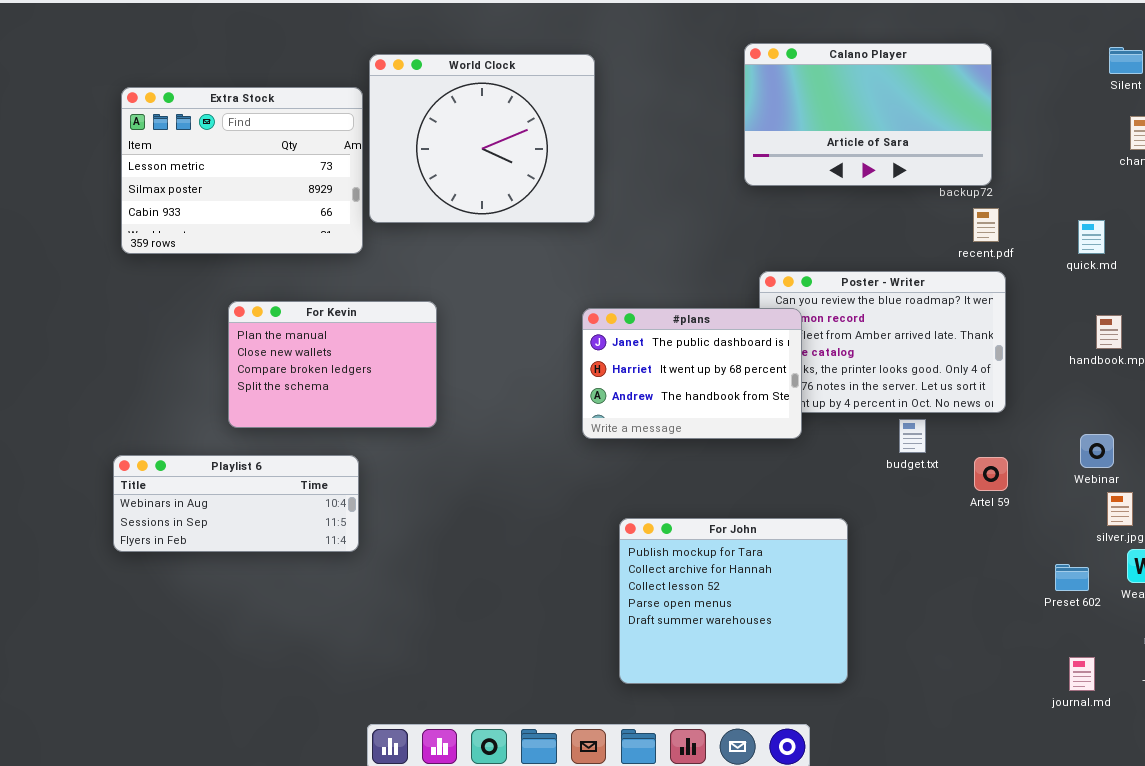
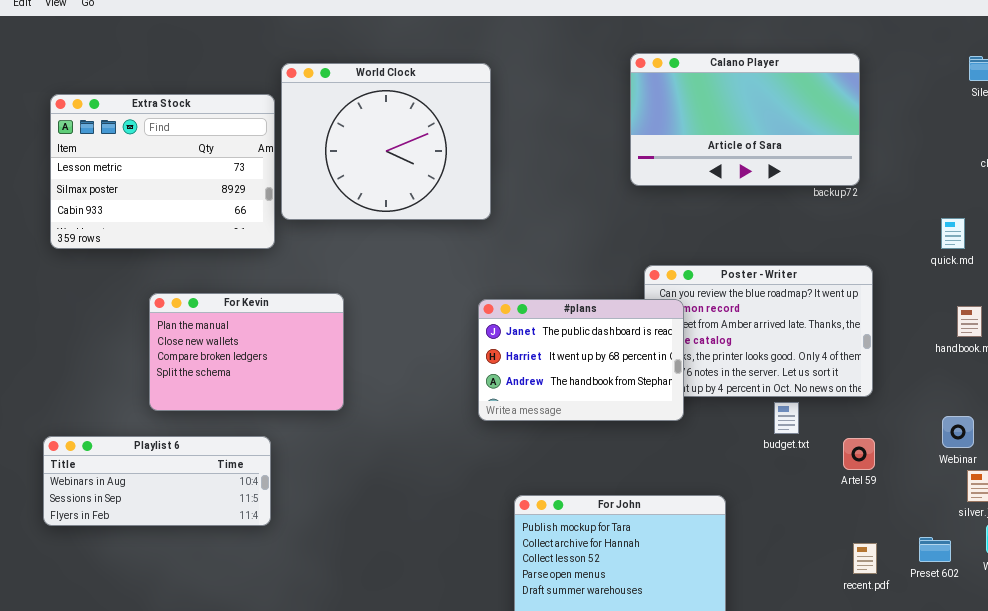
recent.pdf: [973,208,999,242] -> [853,543,877,574], moved

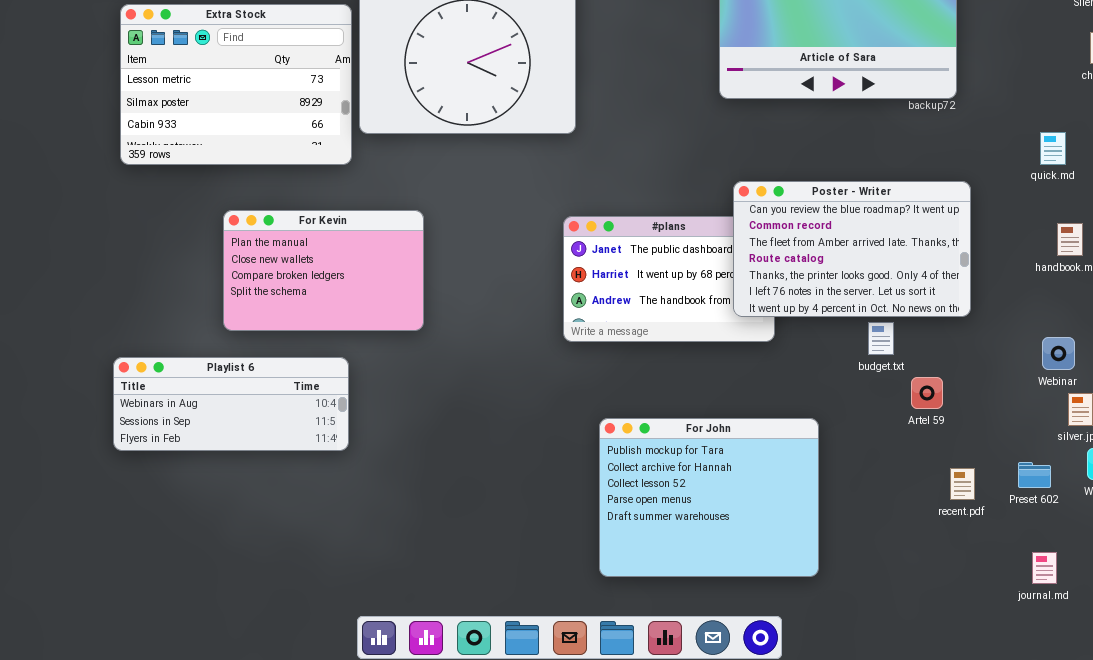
Poster - Writer: [644,265,873,397] -> [733,181,971,317], raised
Artel 59: [843,438,875,470] -> [911,377,943,409], moved

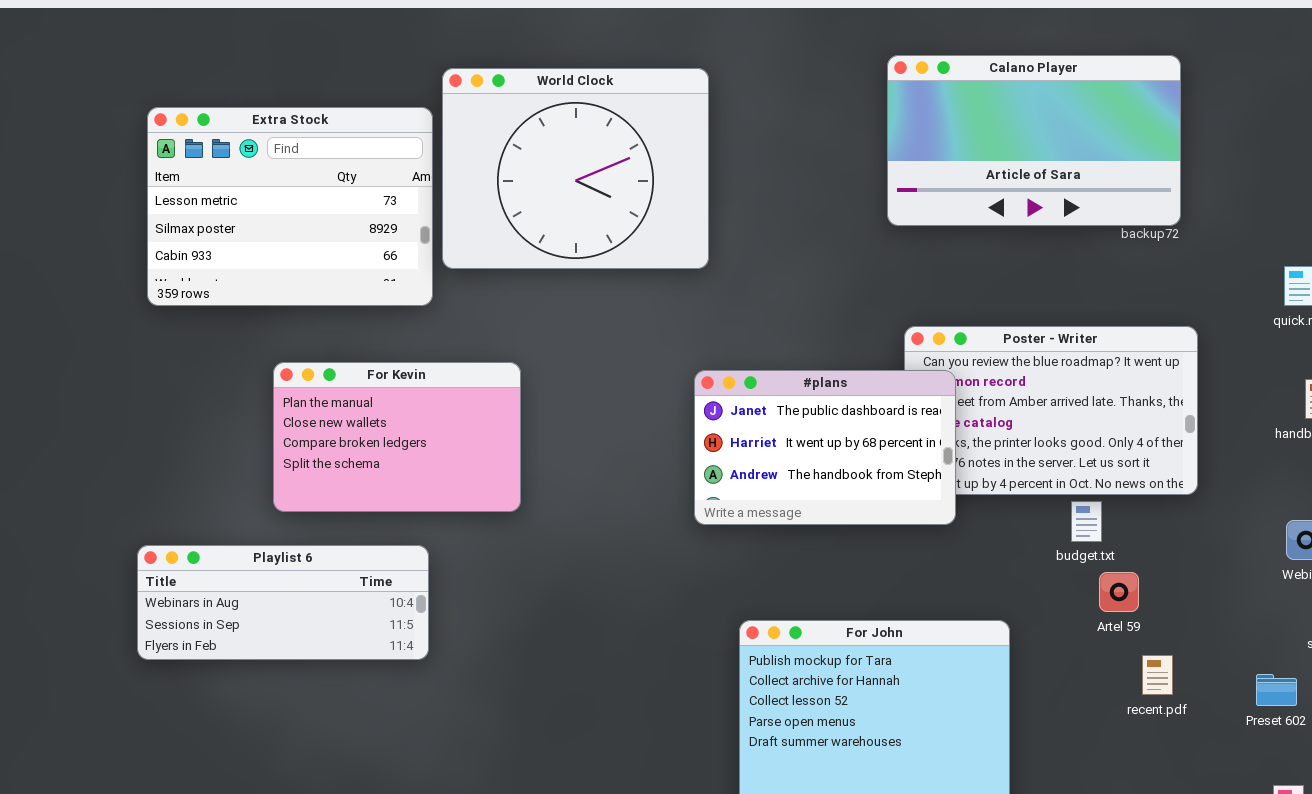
#plans: [563,216,775,342] -> [694,370,956,525], raised
Artel 59: [911,377,943,409] -> [1099,572,1139,612], moved
recent.pdf: [950,468,975,500] -> [1142,655,1173,695], moved

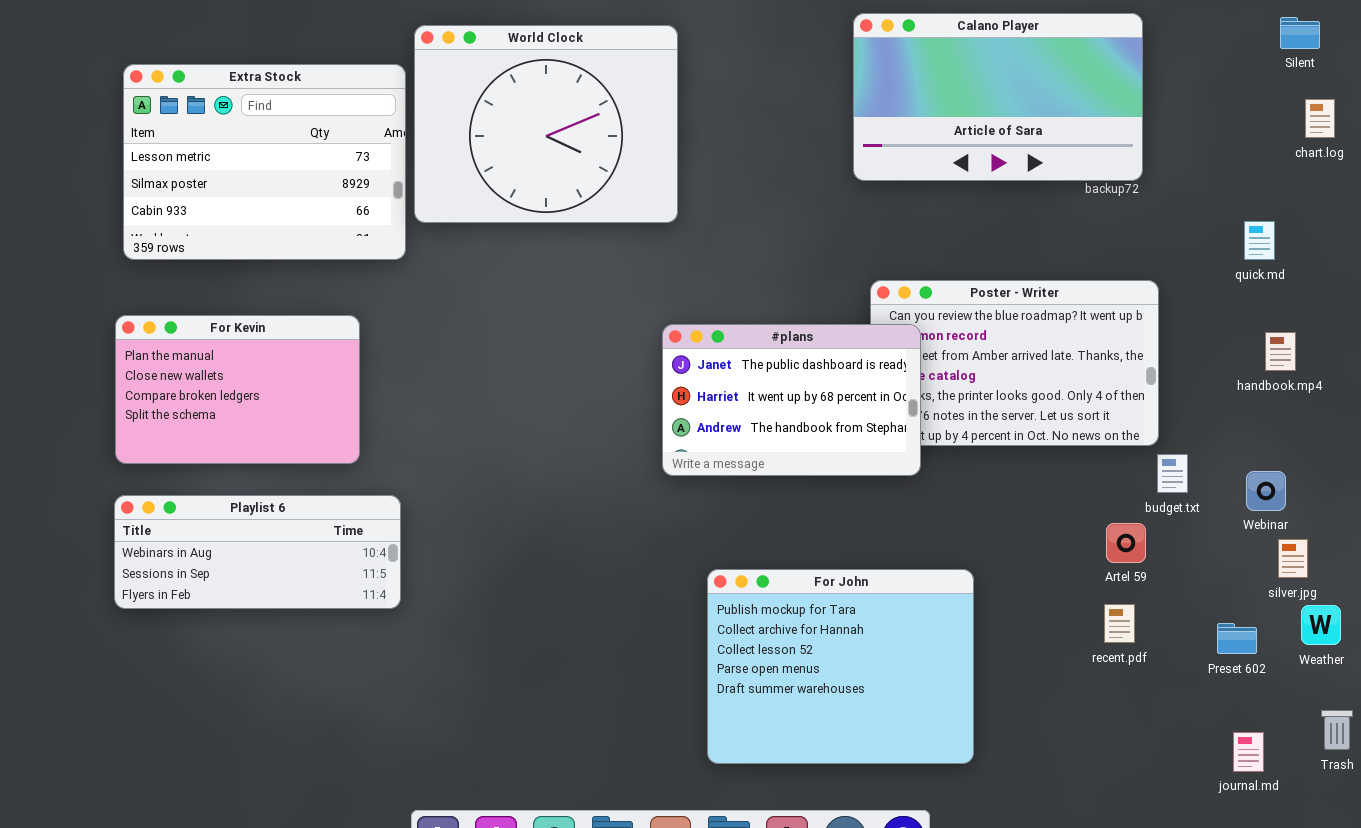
For Kevin: [273,362,521,512] -> [115,315,360,464], moved
budget.txt: [1071,501,1102,542] -> [1157,454,1188,493], moved
Artel 59: [1099,572,1139,612] -> [1106,523,1146,563], moved

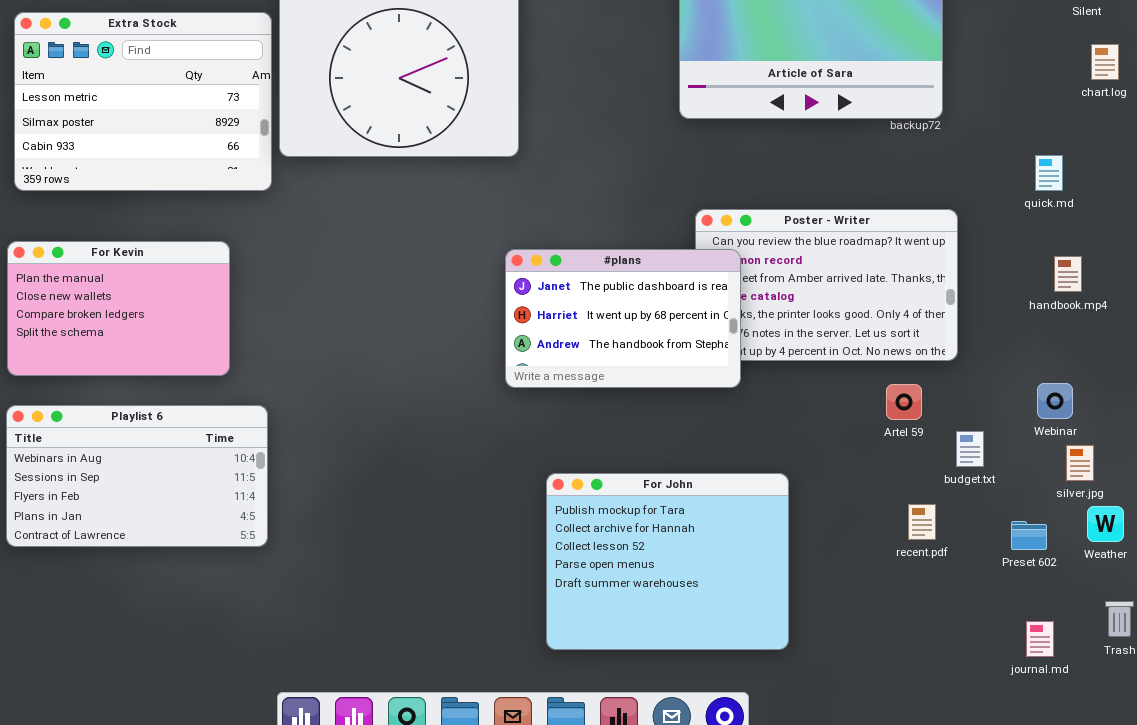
budget.txt: [1157,454,1188,493] -> [956,431,984,467], moved
Playlist 6: [114,495,401,609] -> [6,405,268,547], resized
Artel 59: [1106,523,1146,563] -> [886,384,922,420], moved

